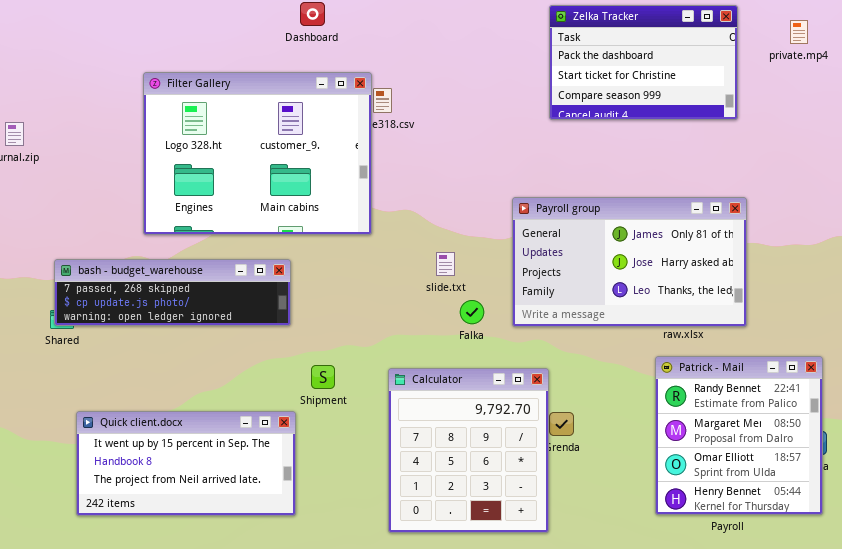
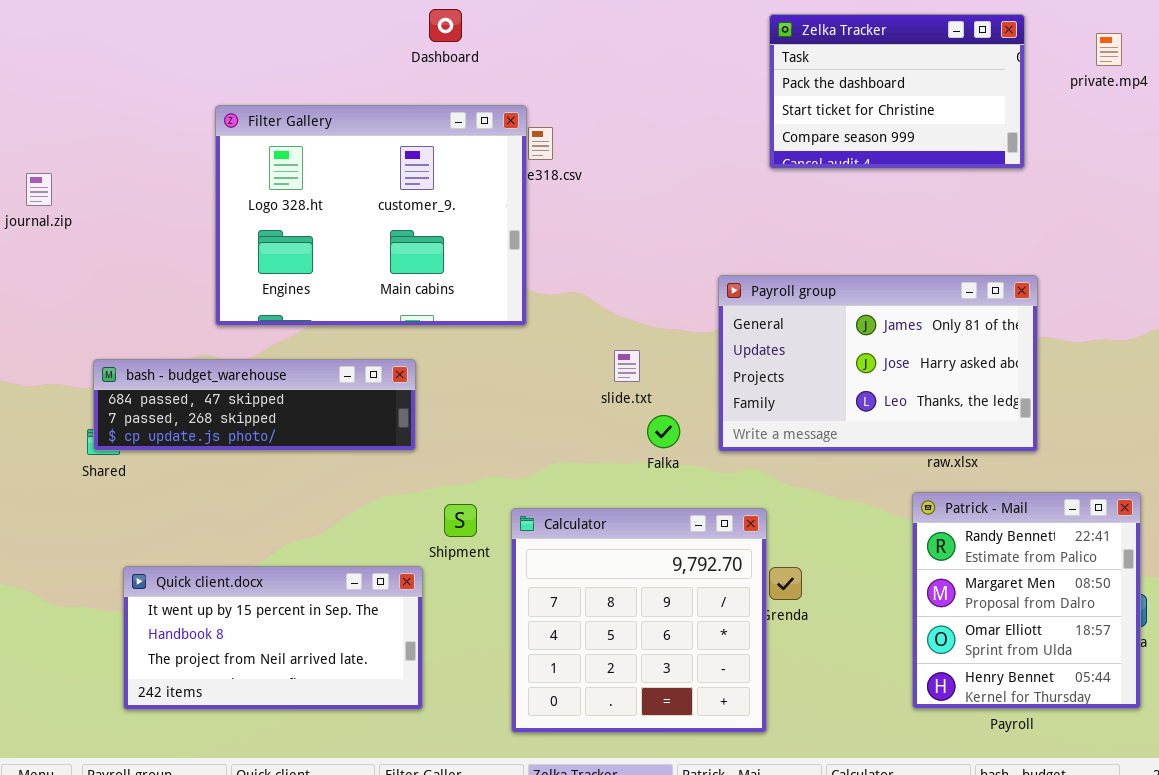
bash - budget_warehouse: [54,259,291,326] -> [93,359,416,451], scrolled up 1 row
Calculator: [388,368,549,533] -> [511,508,767,733], resized

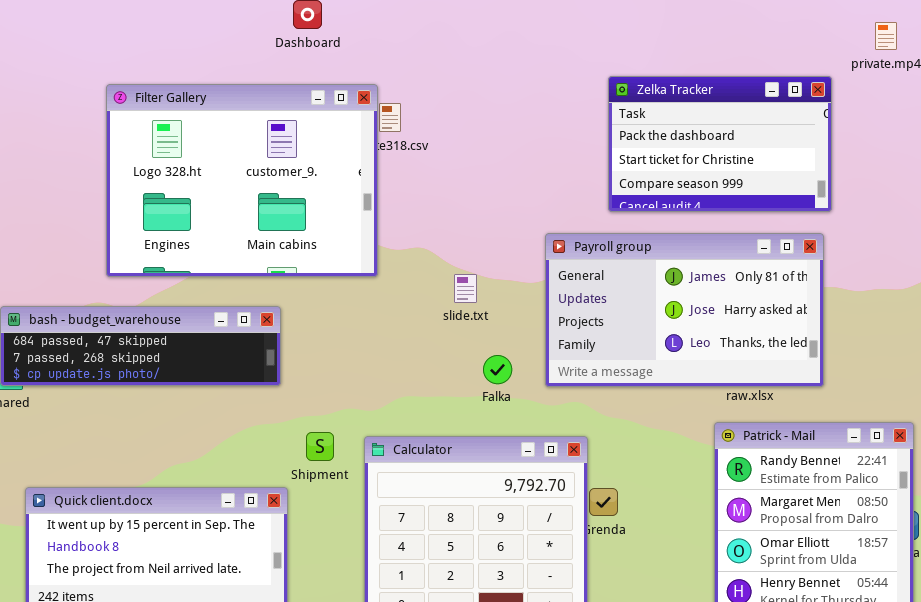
Zelka Tracker: [769,14,1025,169] -> [608,76,832,212], moved
slide.txt: [614,350,640,382] -> [454,274,477,303], moved

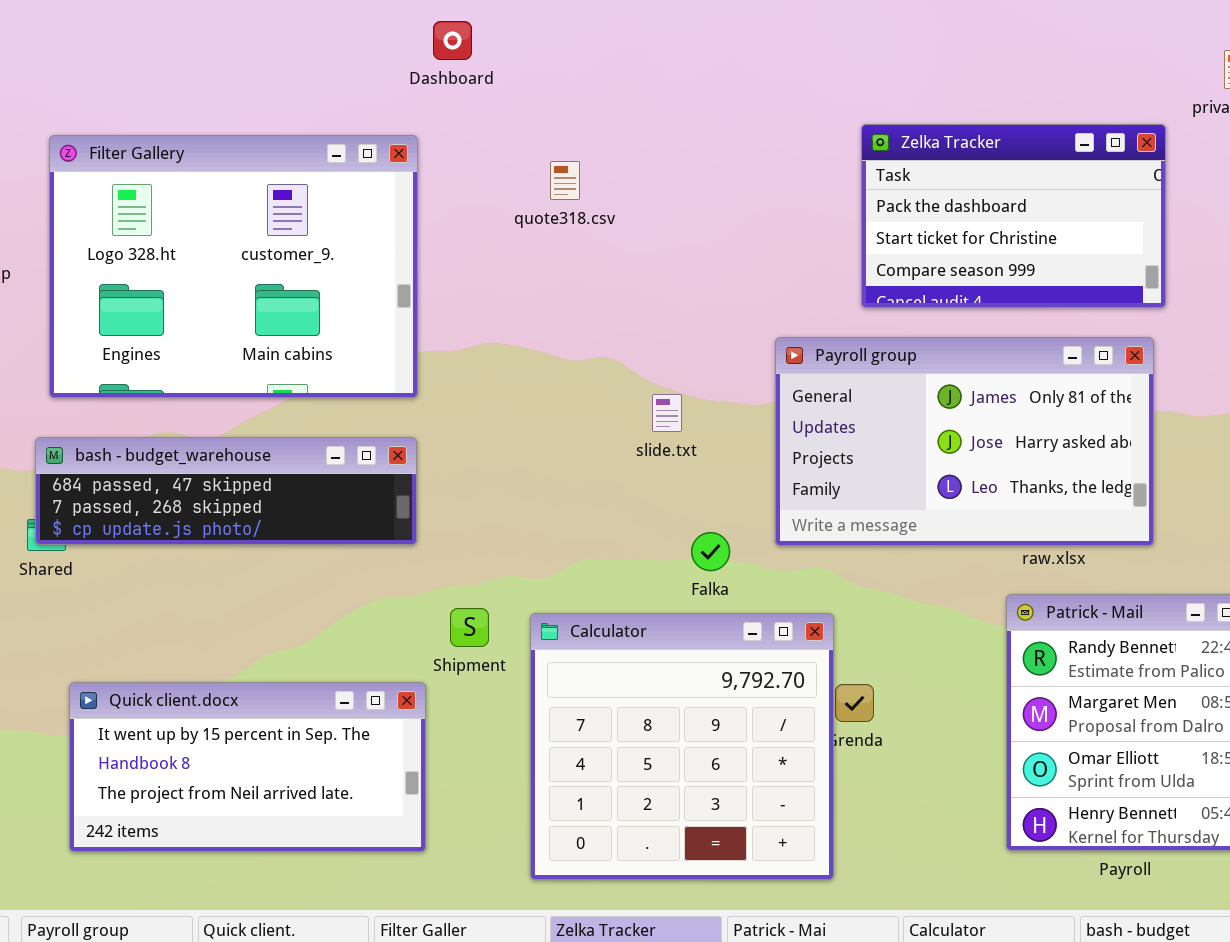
Filter Gallery: [106,84,378,277] -> [49,135,418,398], moved
Falka: [483,355,512,384] -> [691,532,730,571], moved

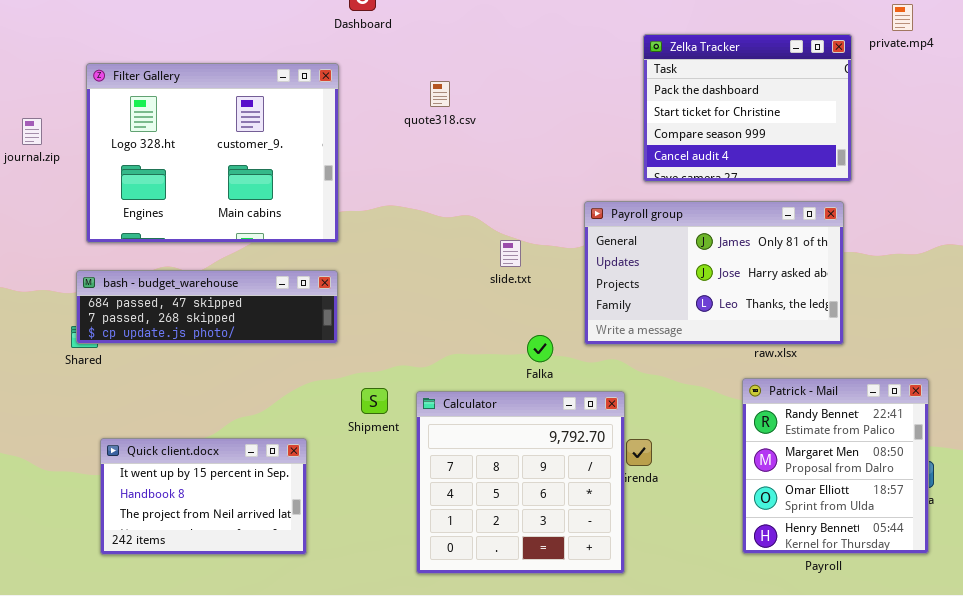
Zelka Tracker: [861,124,1166,308] -> [643,34,852,182], resized
Quick client.docx: [69,682,426,852] -> [100,438,307,555], resized

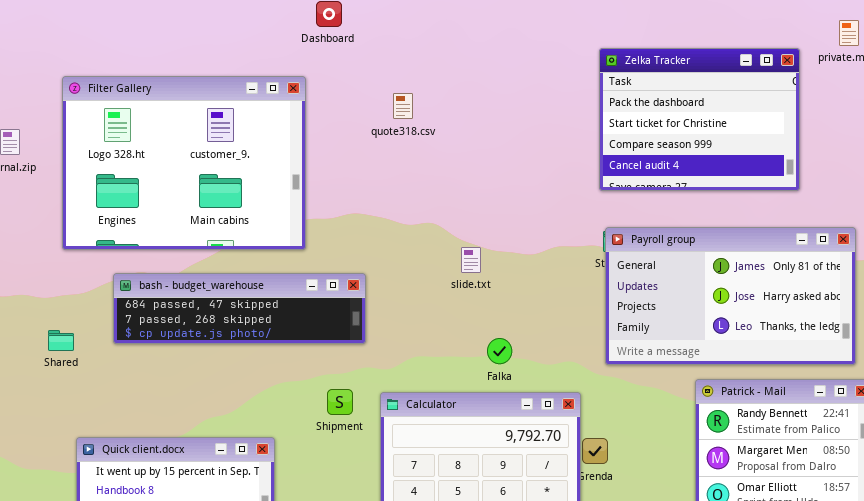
Payroll group: [584,201,844,345] -> [605,227,856,365], moved
bash - budget_warehouse: [76,270,338,344] -> [113,273,366,344], moved

